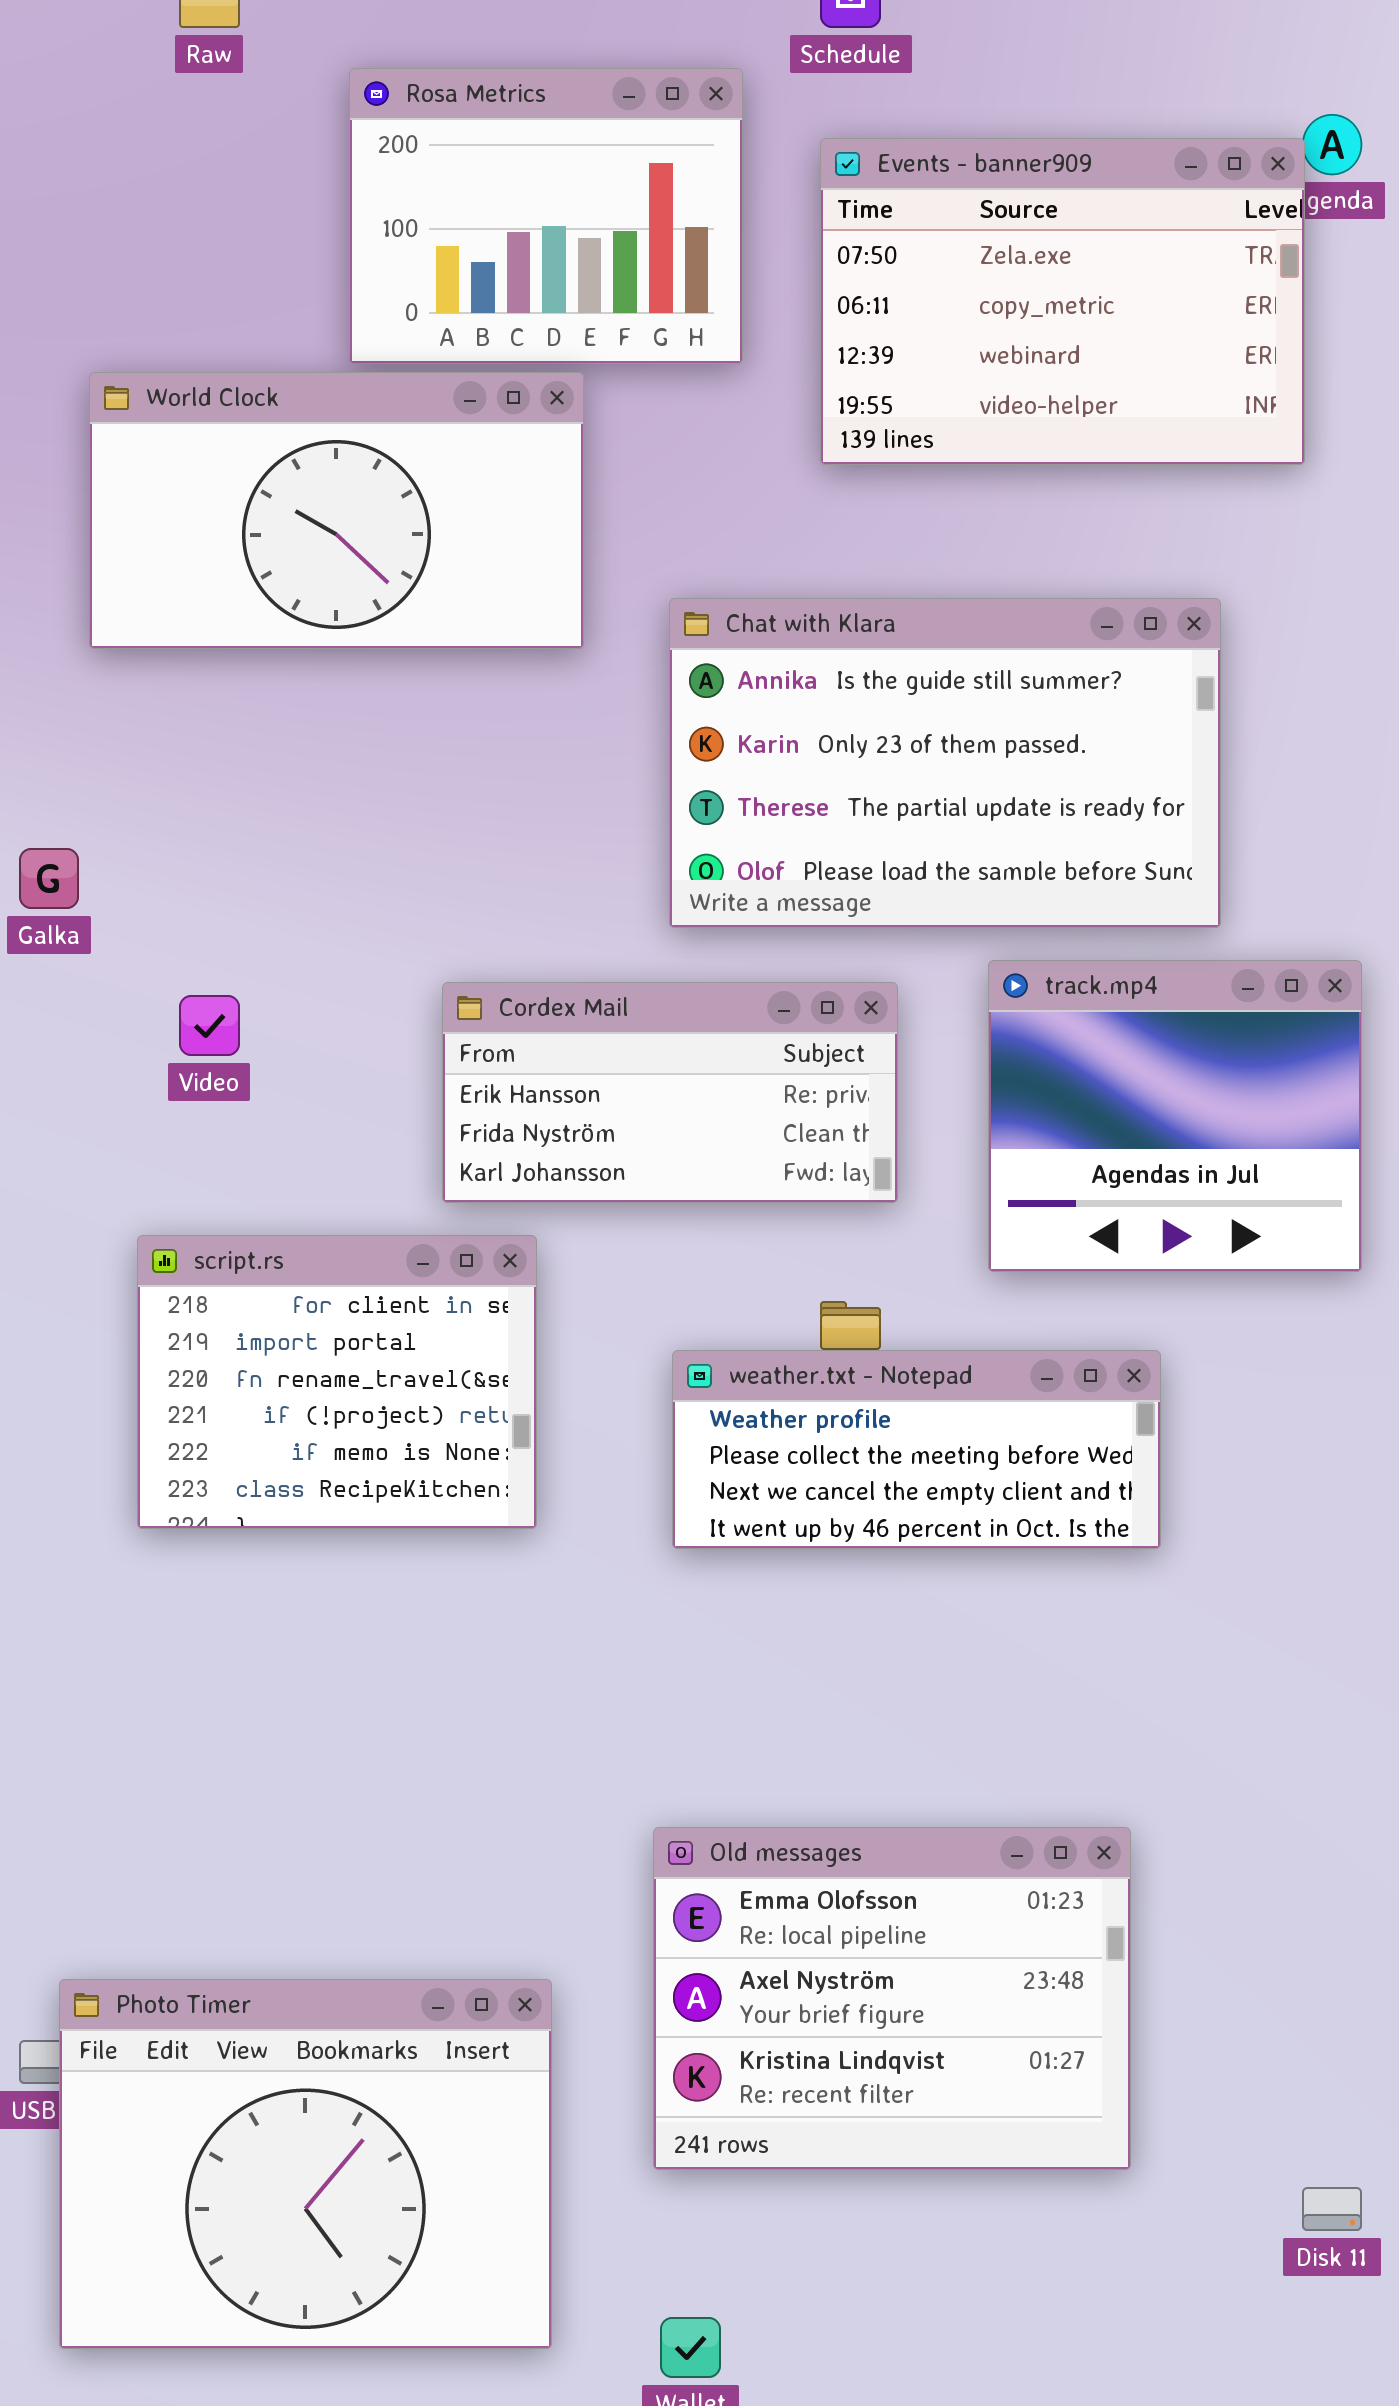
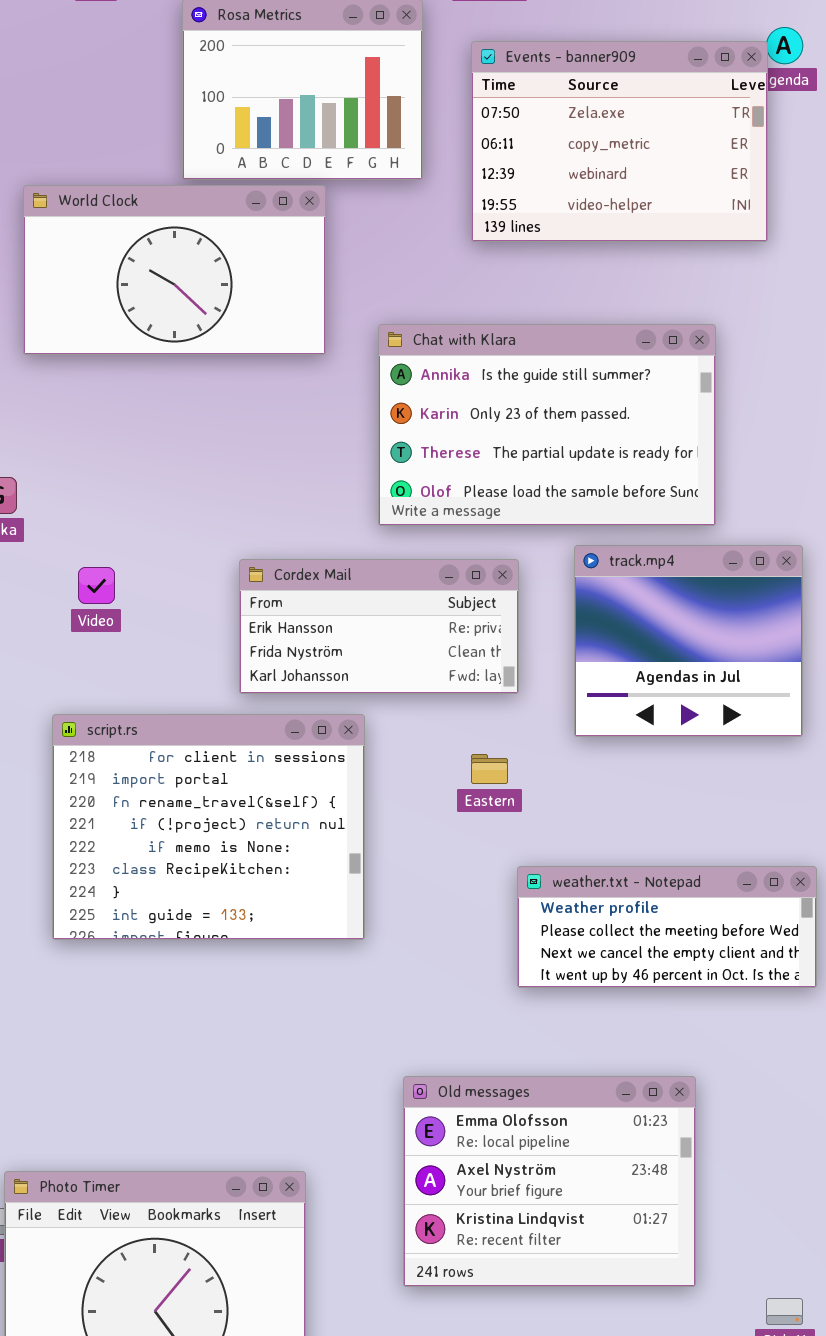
script.rs: [137,1235,537,1529] -> [52,714,365,940], resized
weather.txt - Notepad: [672,1350,1161,1549] -> [517,866,817,988], moved
Old messages: [653,1827,1131,2170] -> [403,1076,696,1287], moved

